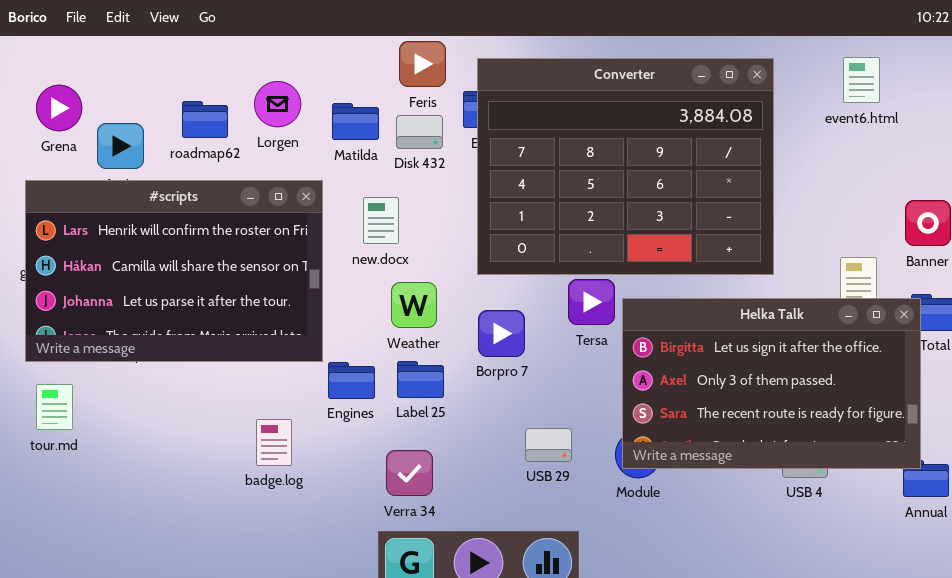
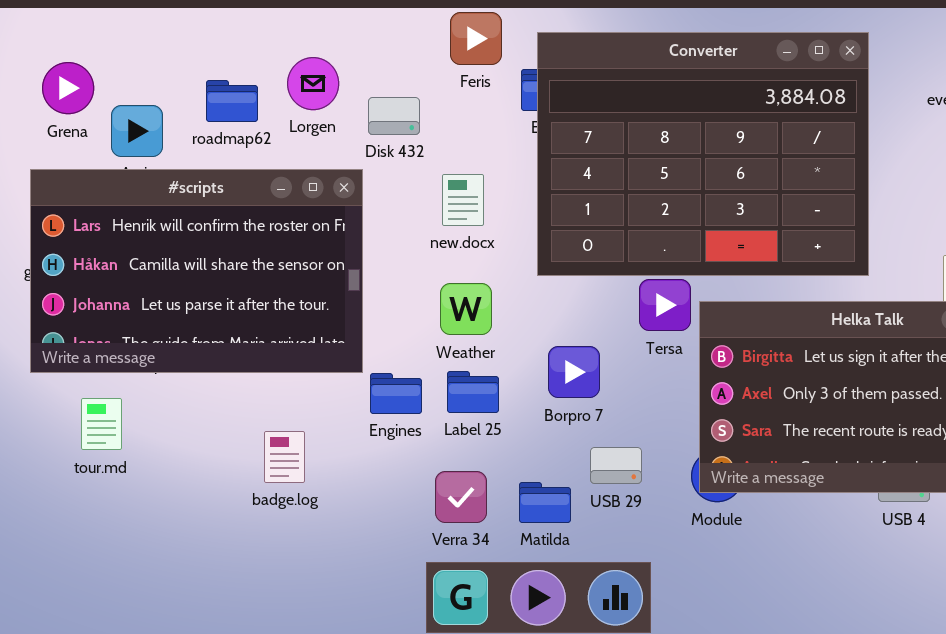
Matilda: [332,103,379,140] -> [519,482,571,523], moved
Disk 432: [396,115,443,149] -> [368,97,420,135], moved
new.docx: [363,197,399,244] -> [442,174,484,226], moved
Borpro 7: [478,310,525,357] -> [548,346,600,398], moved
tour.md: [36,384,73,430] -> [81,398,122,450], moved
badge.log: [256,419,292,466] -> [264,431,305,483], moved

